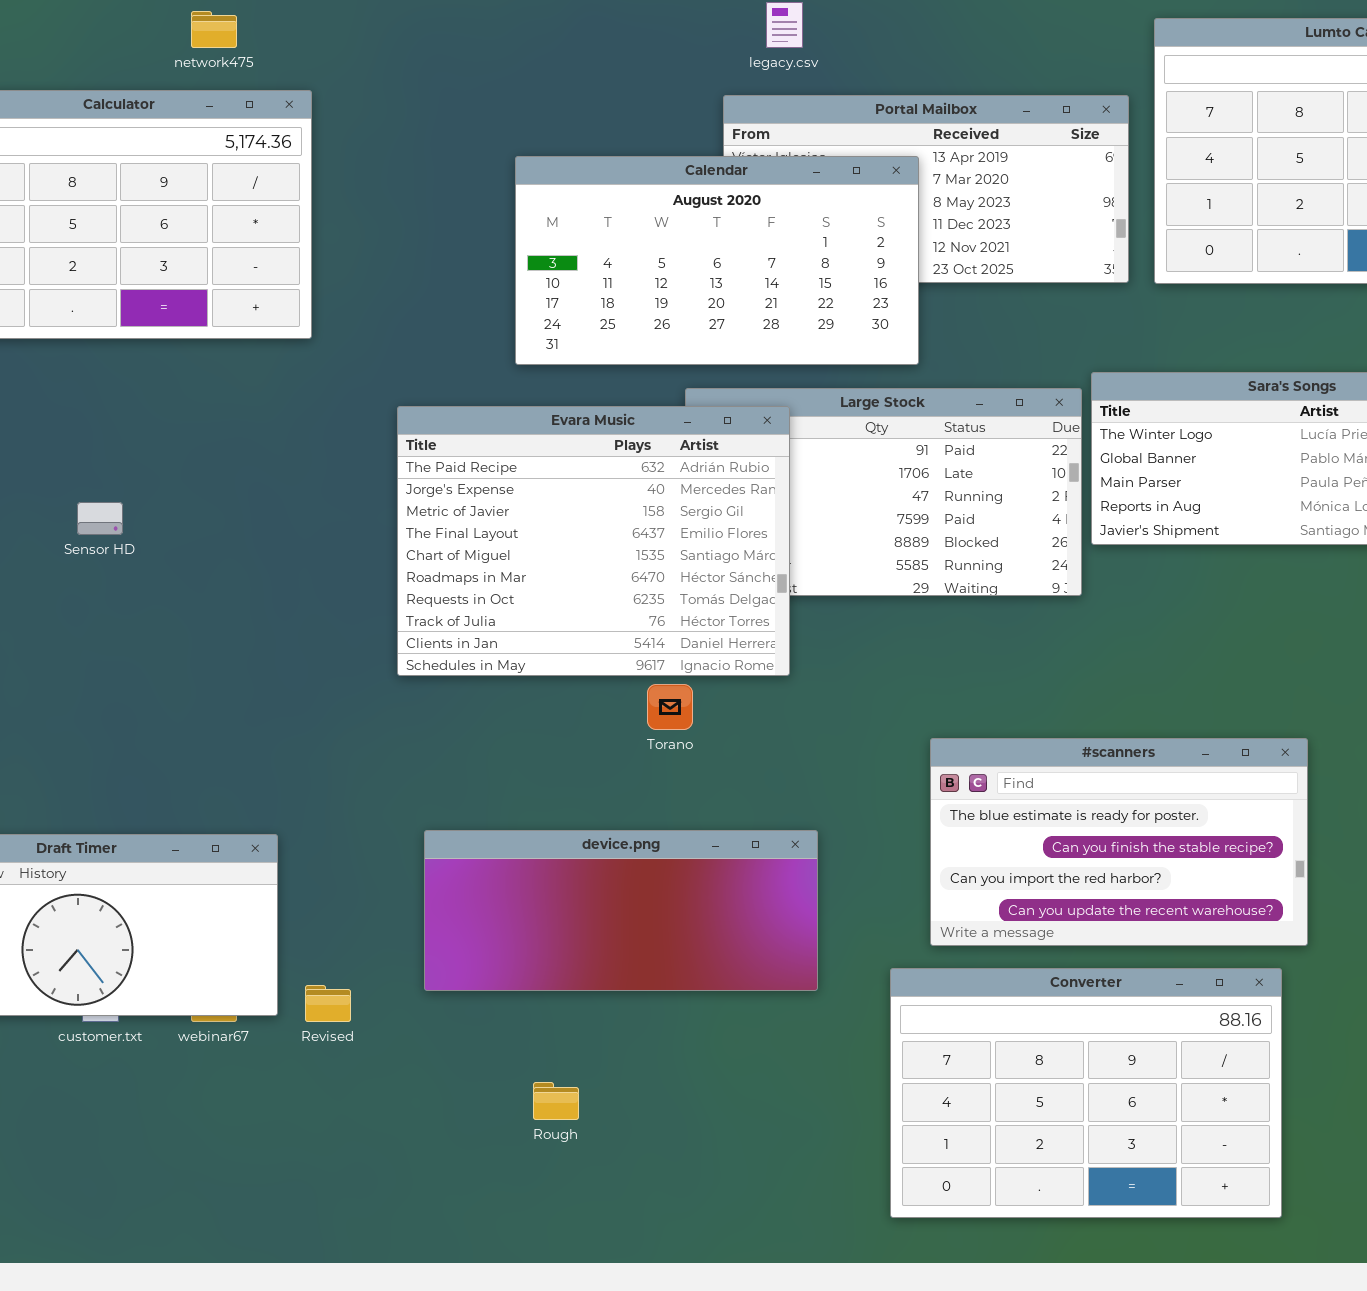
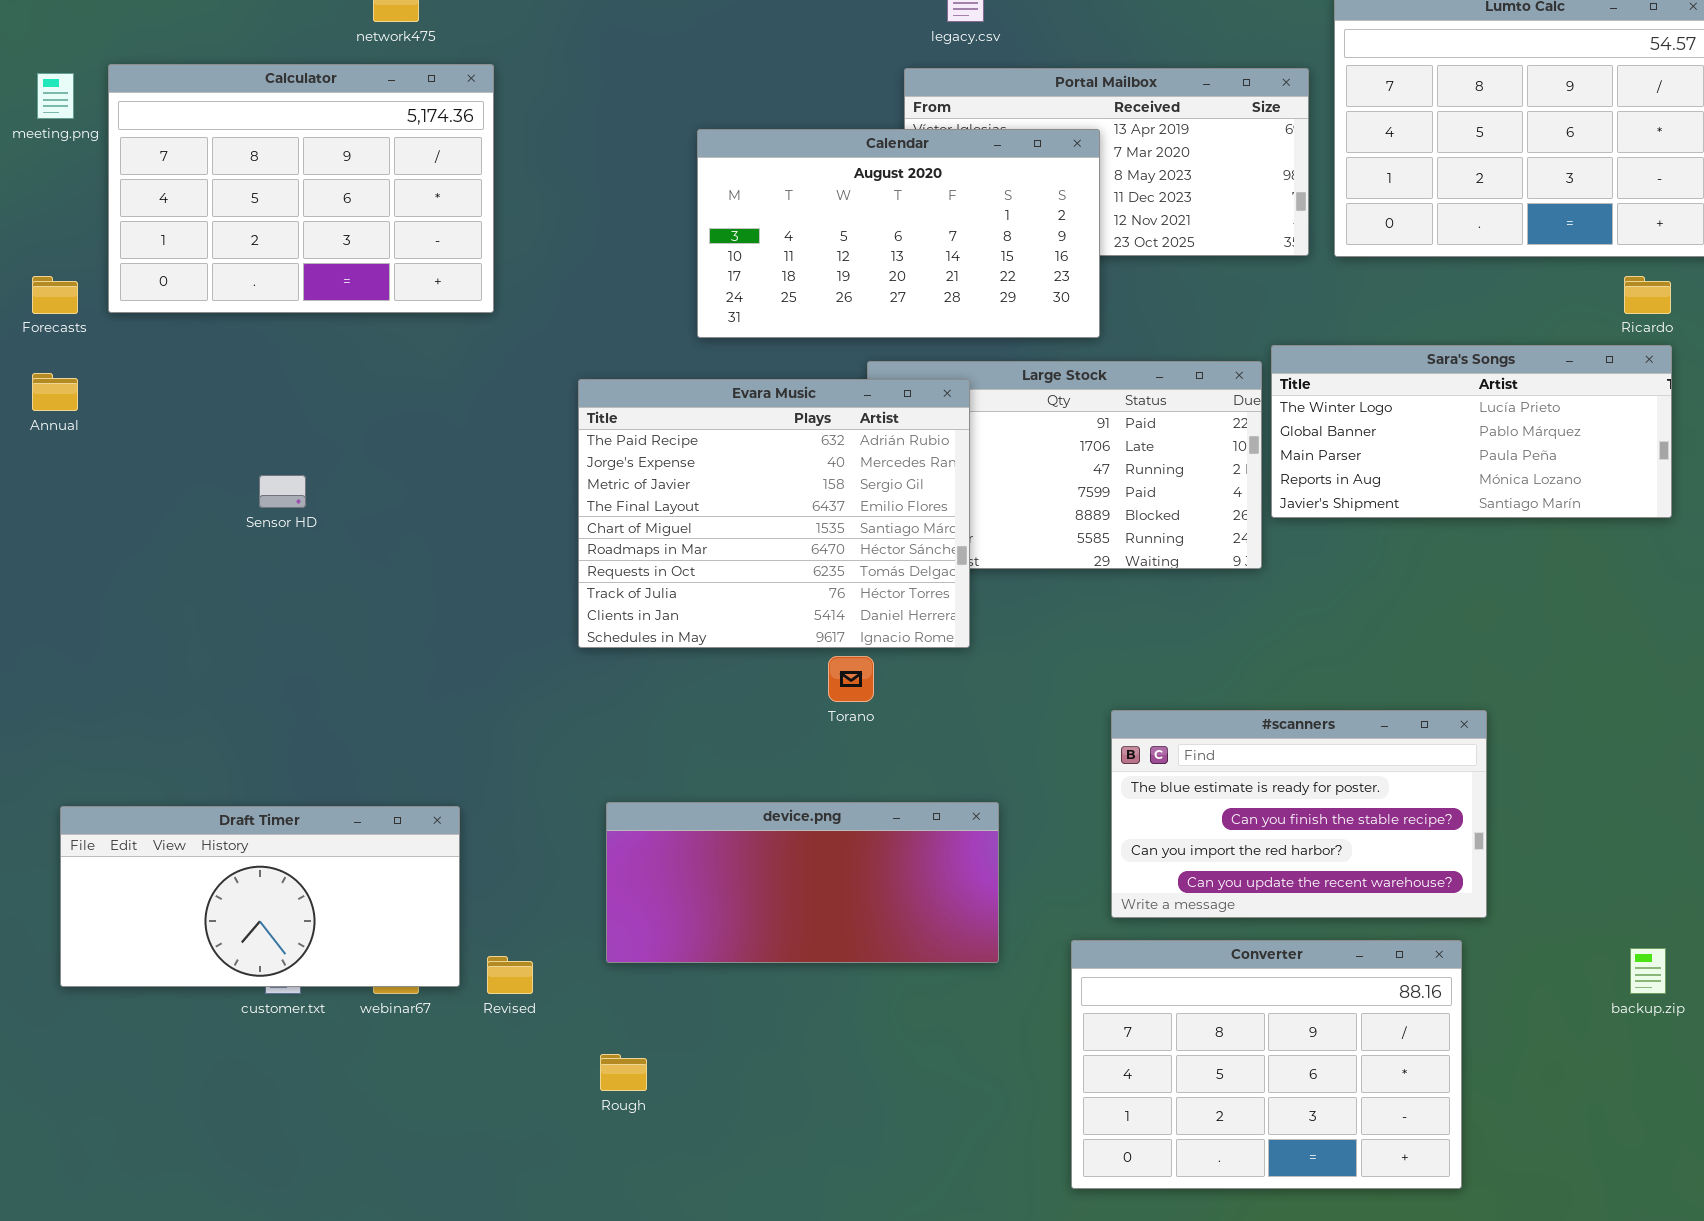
Rough: [533,1082,579,1120] -> [600,1054,647,1091], moved

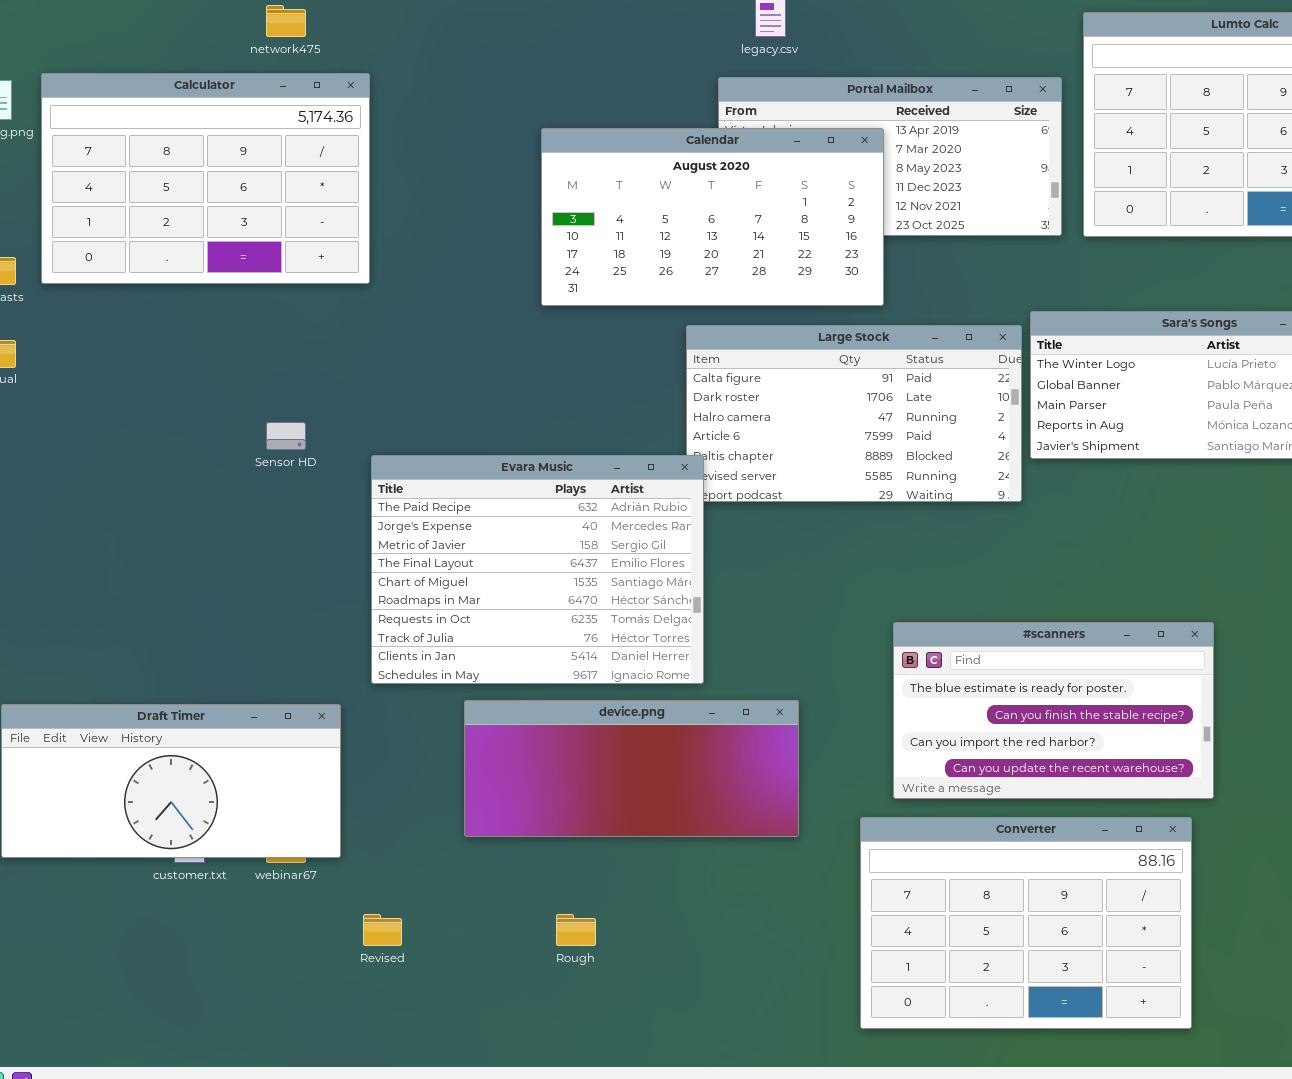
Evara Music: [578,379,970,648] -> [371,455,704,684], moved
Sensor HD: [259,475,306,508] -> [266,422,306,450], moved
Revised: [487,956,533,994] -> [363,914,402,946], moved
Rough: [600,1054,647,1091] -> [556,914,596,946], moved

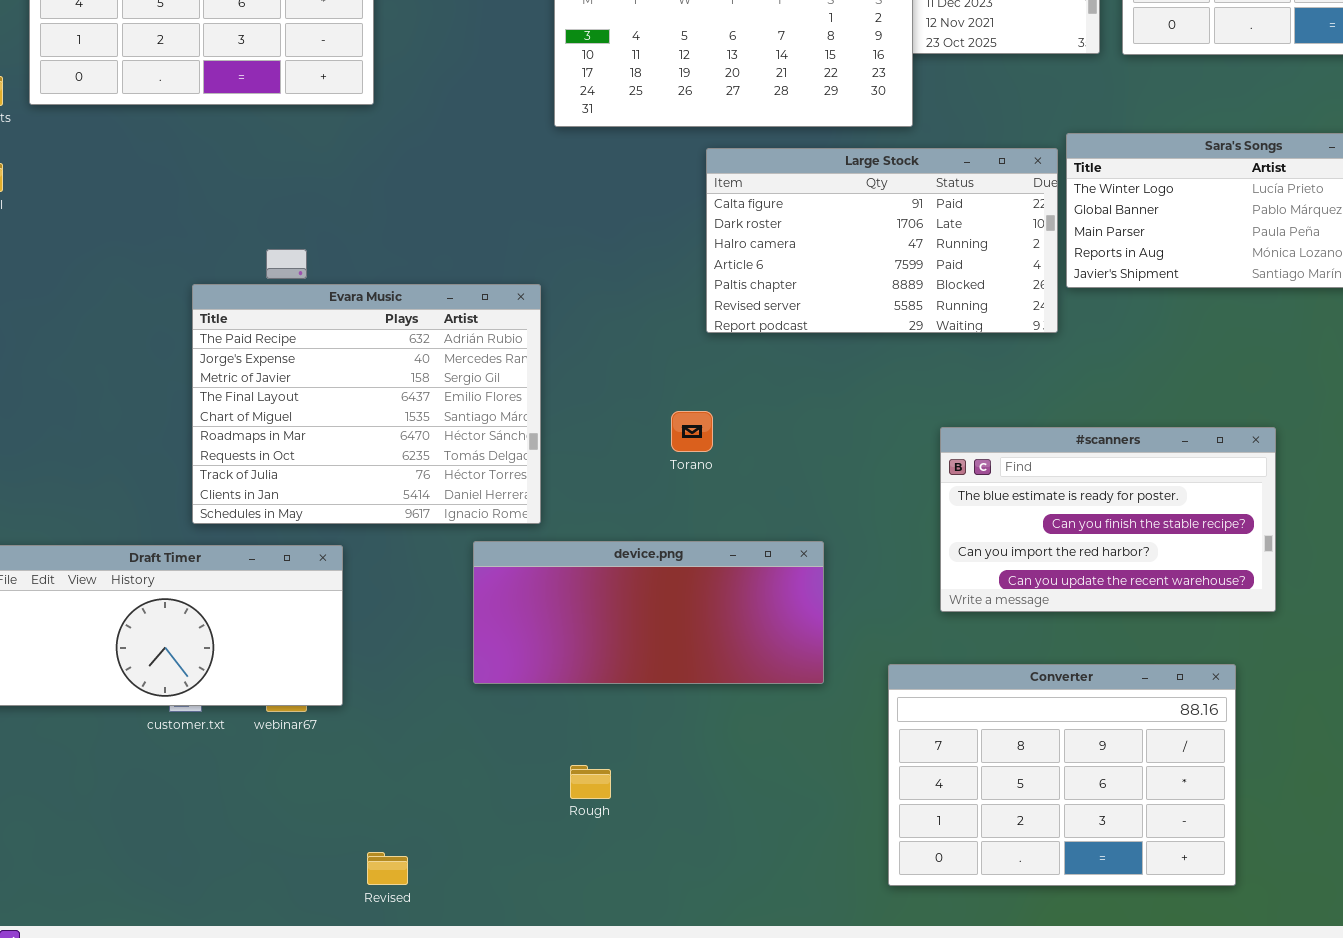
Evara Music: [371,455,704,684] -> [192,284,541,524], moved
#scanners: [893,622,1214,799] -> [940,427,1276,612], moved
Revised: [363,914,402,946] -> [367,852,408,885], moved

